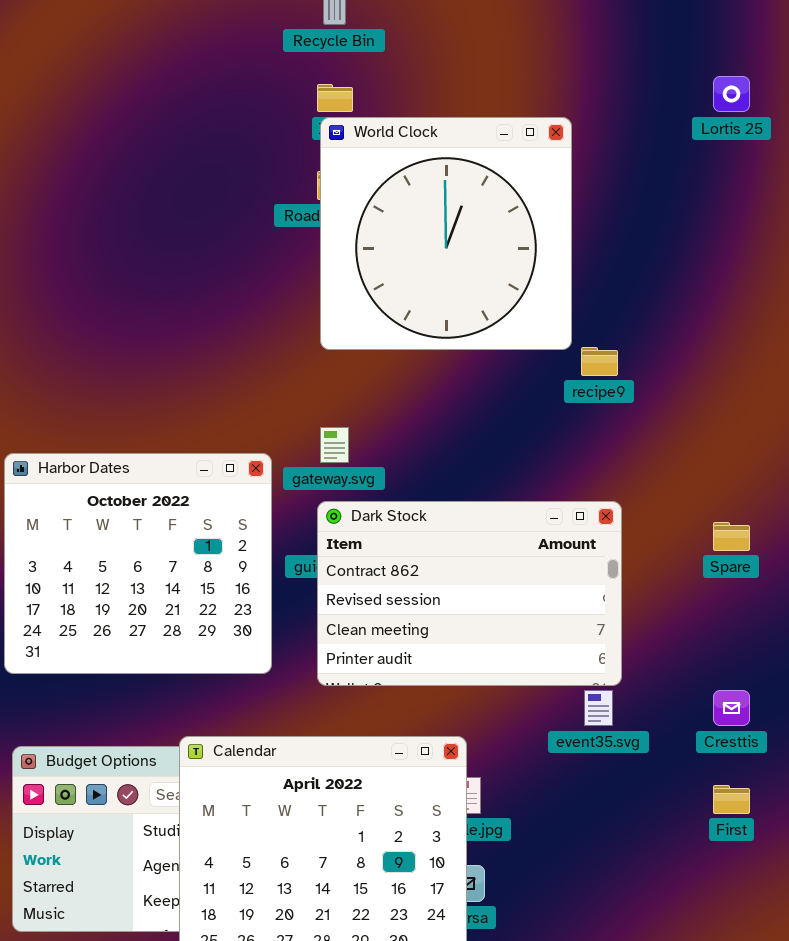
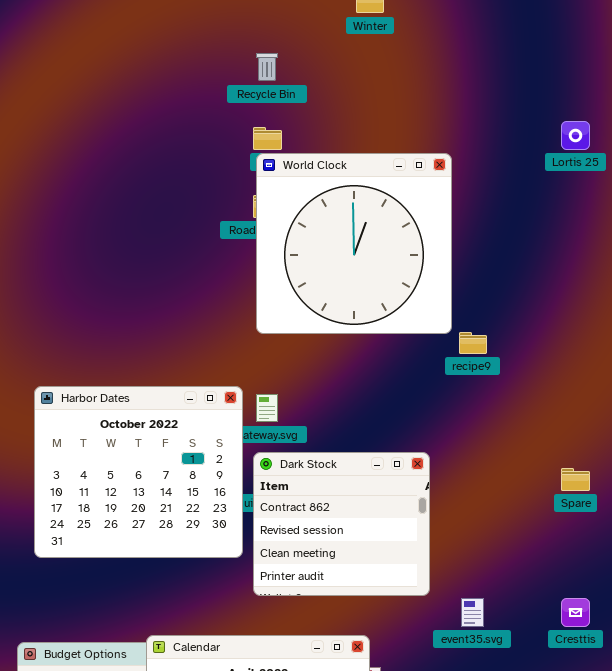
Harbor Dates: [4,453,272,674] -> [34,386,243,558], moved
Dark Stock: [317,501,622,686] -> [253,452,430,596], resized

